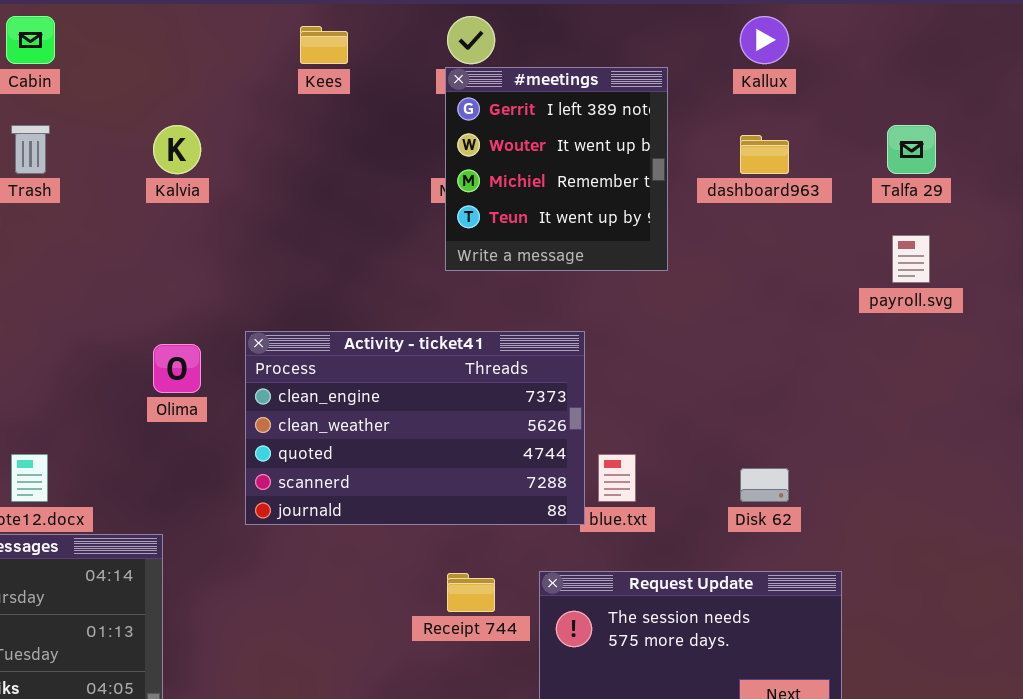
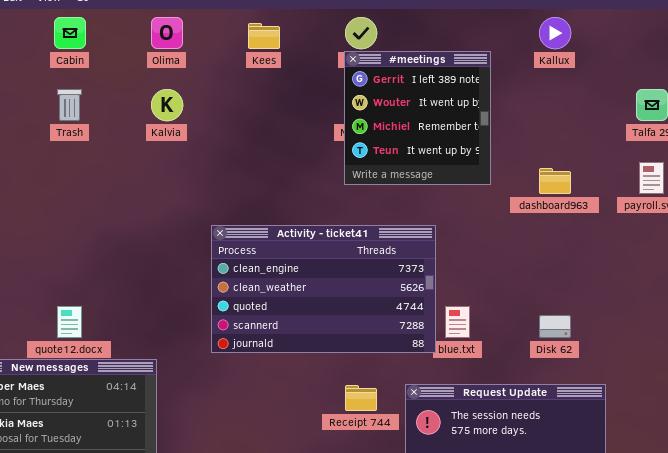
dashboard963: [740,135,789,174] -> [539,168,571,194], moved
Olima: [153,344,201,393] -> [151,17,183,49], moved

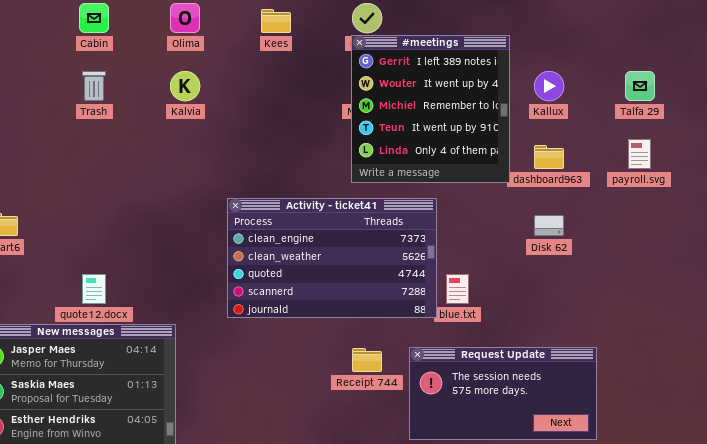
Kallux: [539,17,571,49] -> [534,71,564,101], moved
#meetings: [344,51,491,185] -> [351,35,510,183], resized
Disk 62: [539,315,571,338] -> [534,215,564,236], moved

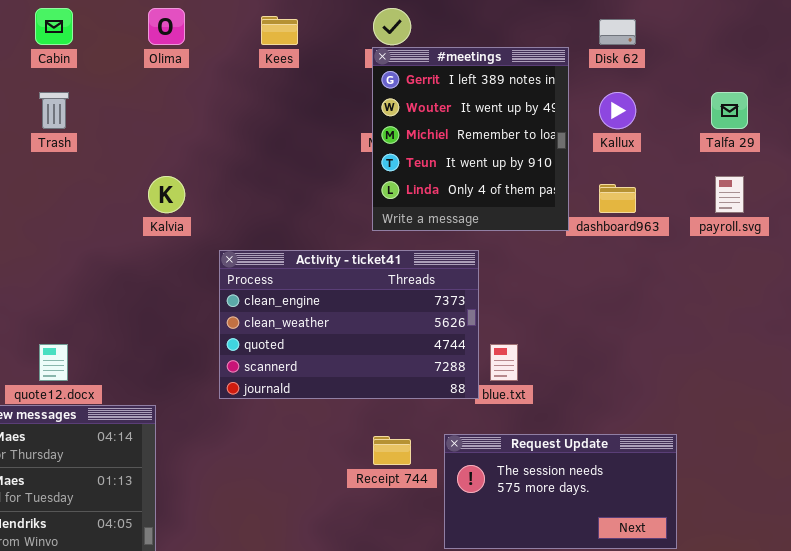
Kalvia: [170,71,200,101] -> [148,176,185,213], moved
Disk 62: [534,215,564,236] -> [599,19,636,45], moved

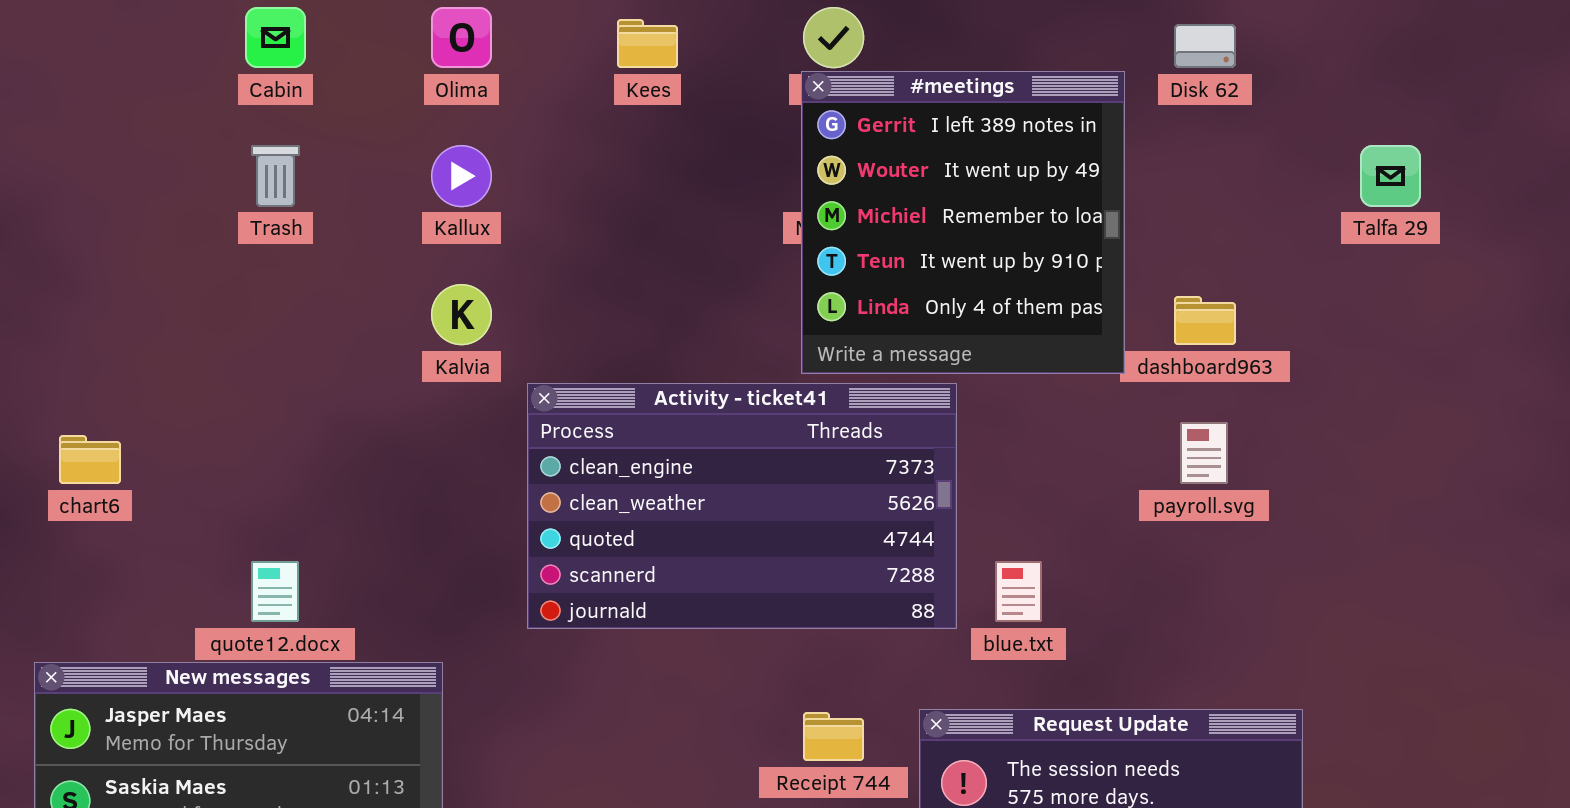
Kallux: [599,92,636,129] -> [431,145,492,207], moved
payroll.svg: [715,176,744,213] -> [1180,422,1228,484], moved
Activity - ticket41: [219,250,479,399] -> [527,383,957,629], moved

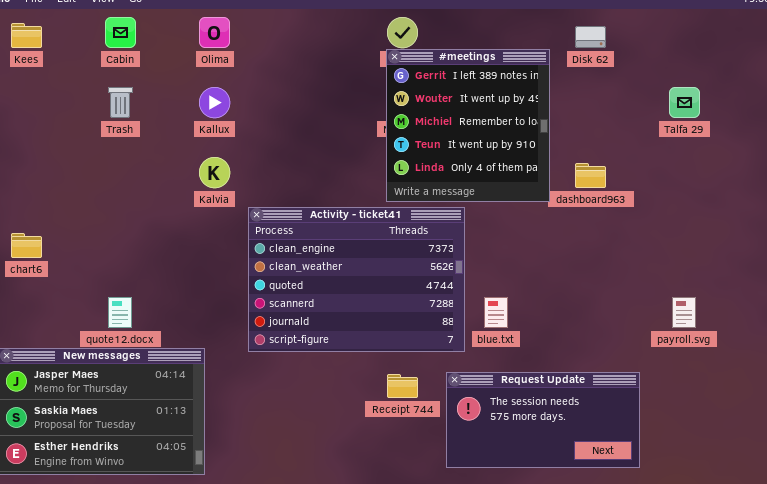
Kees: [617,19,678,68] -> [11,23,42,48], moved
Activity - ticket41: [527,383,957,629] -> [248,207,465,352], resized
payroll.svg: [1180,422,1228,484] -> [672,297,696,328], moved

